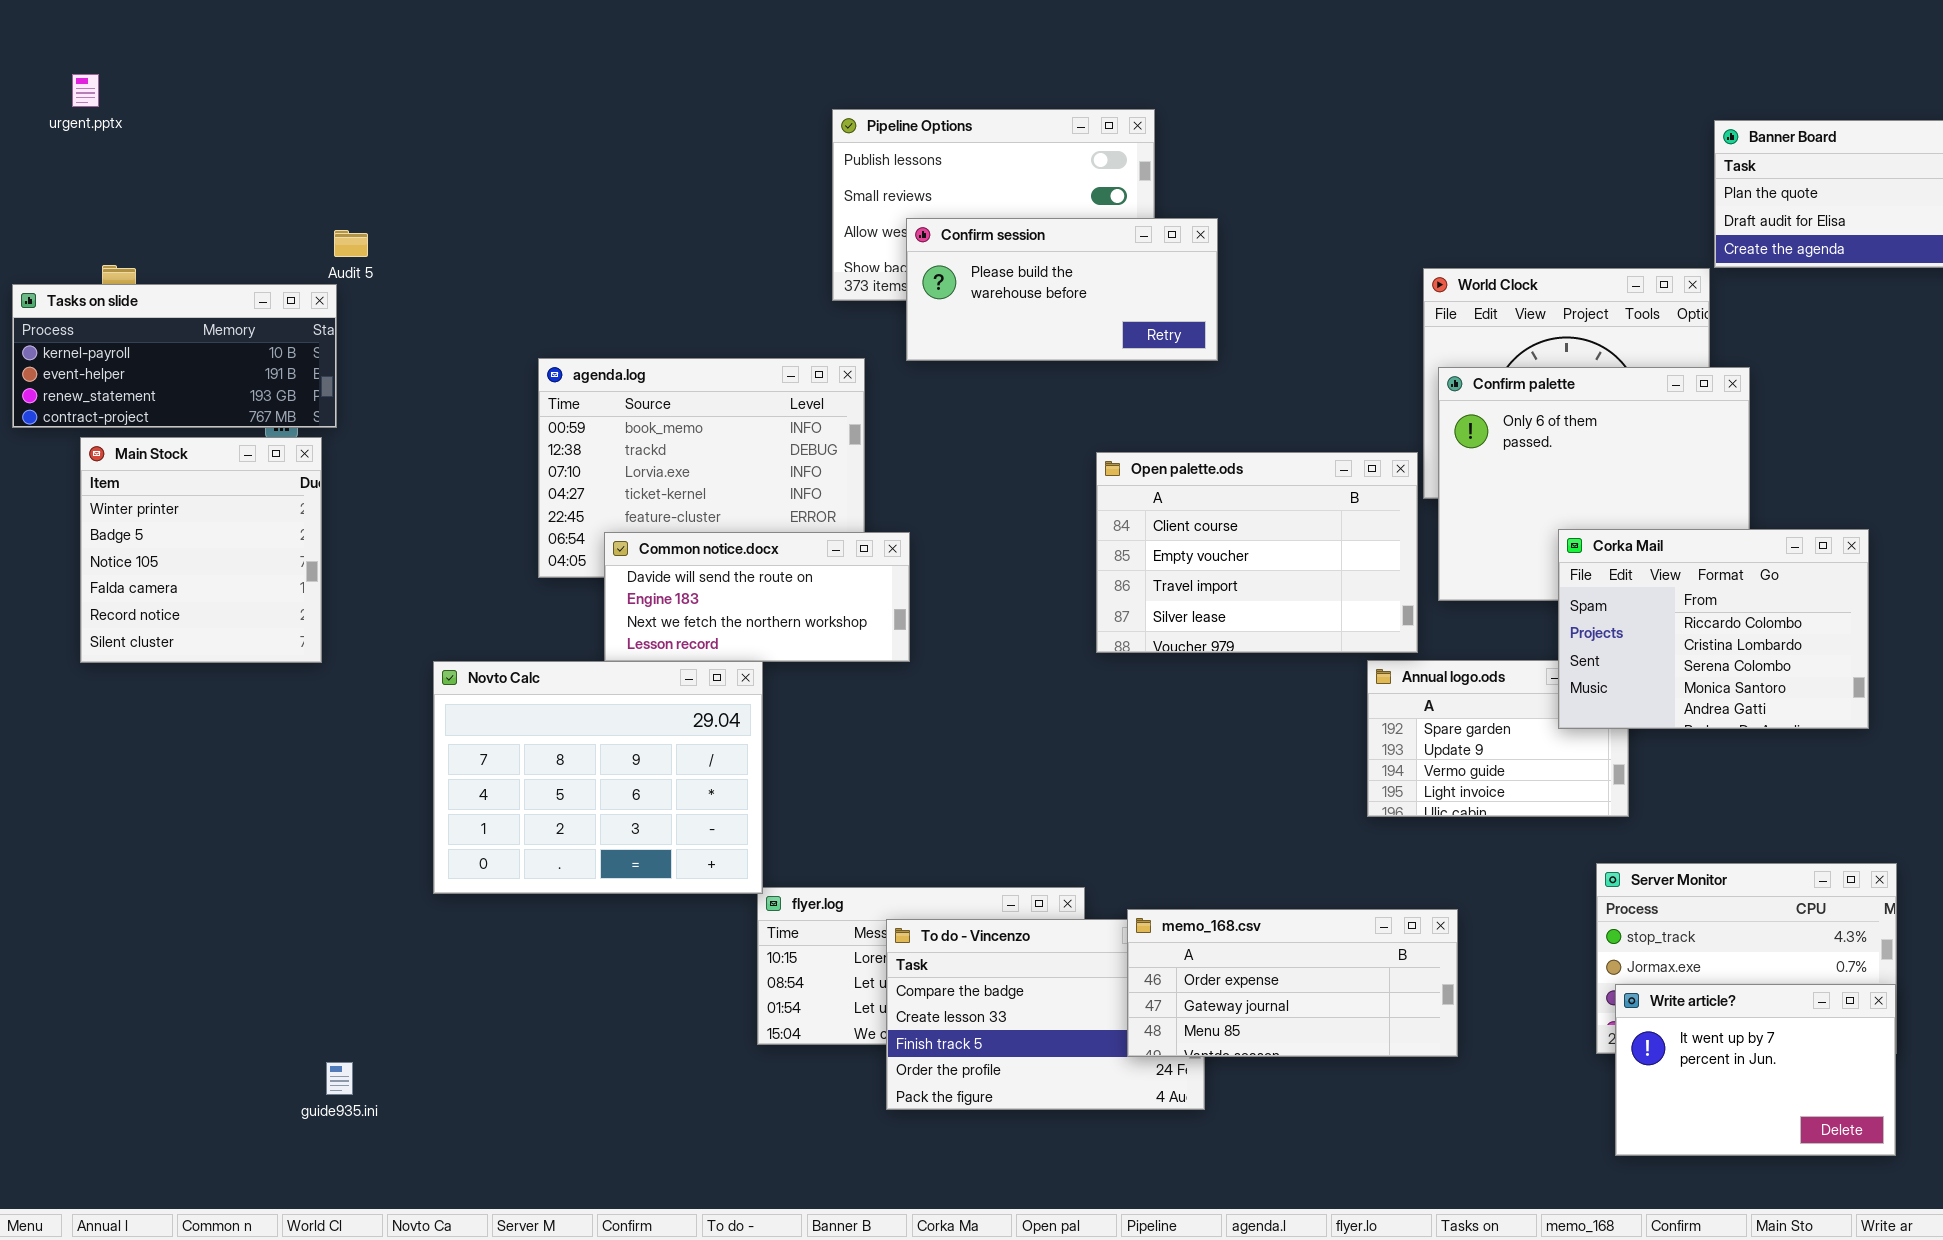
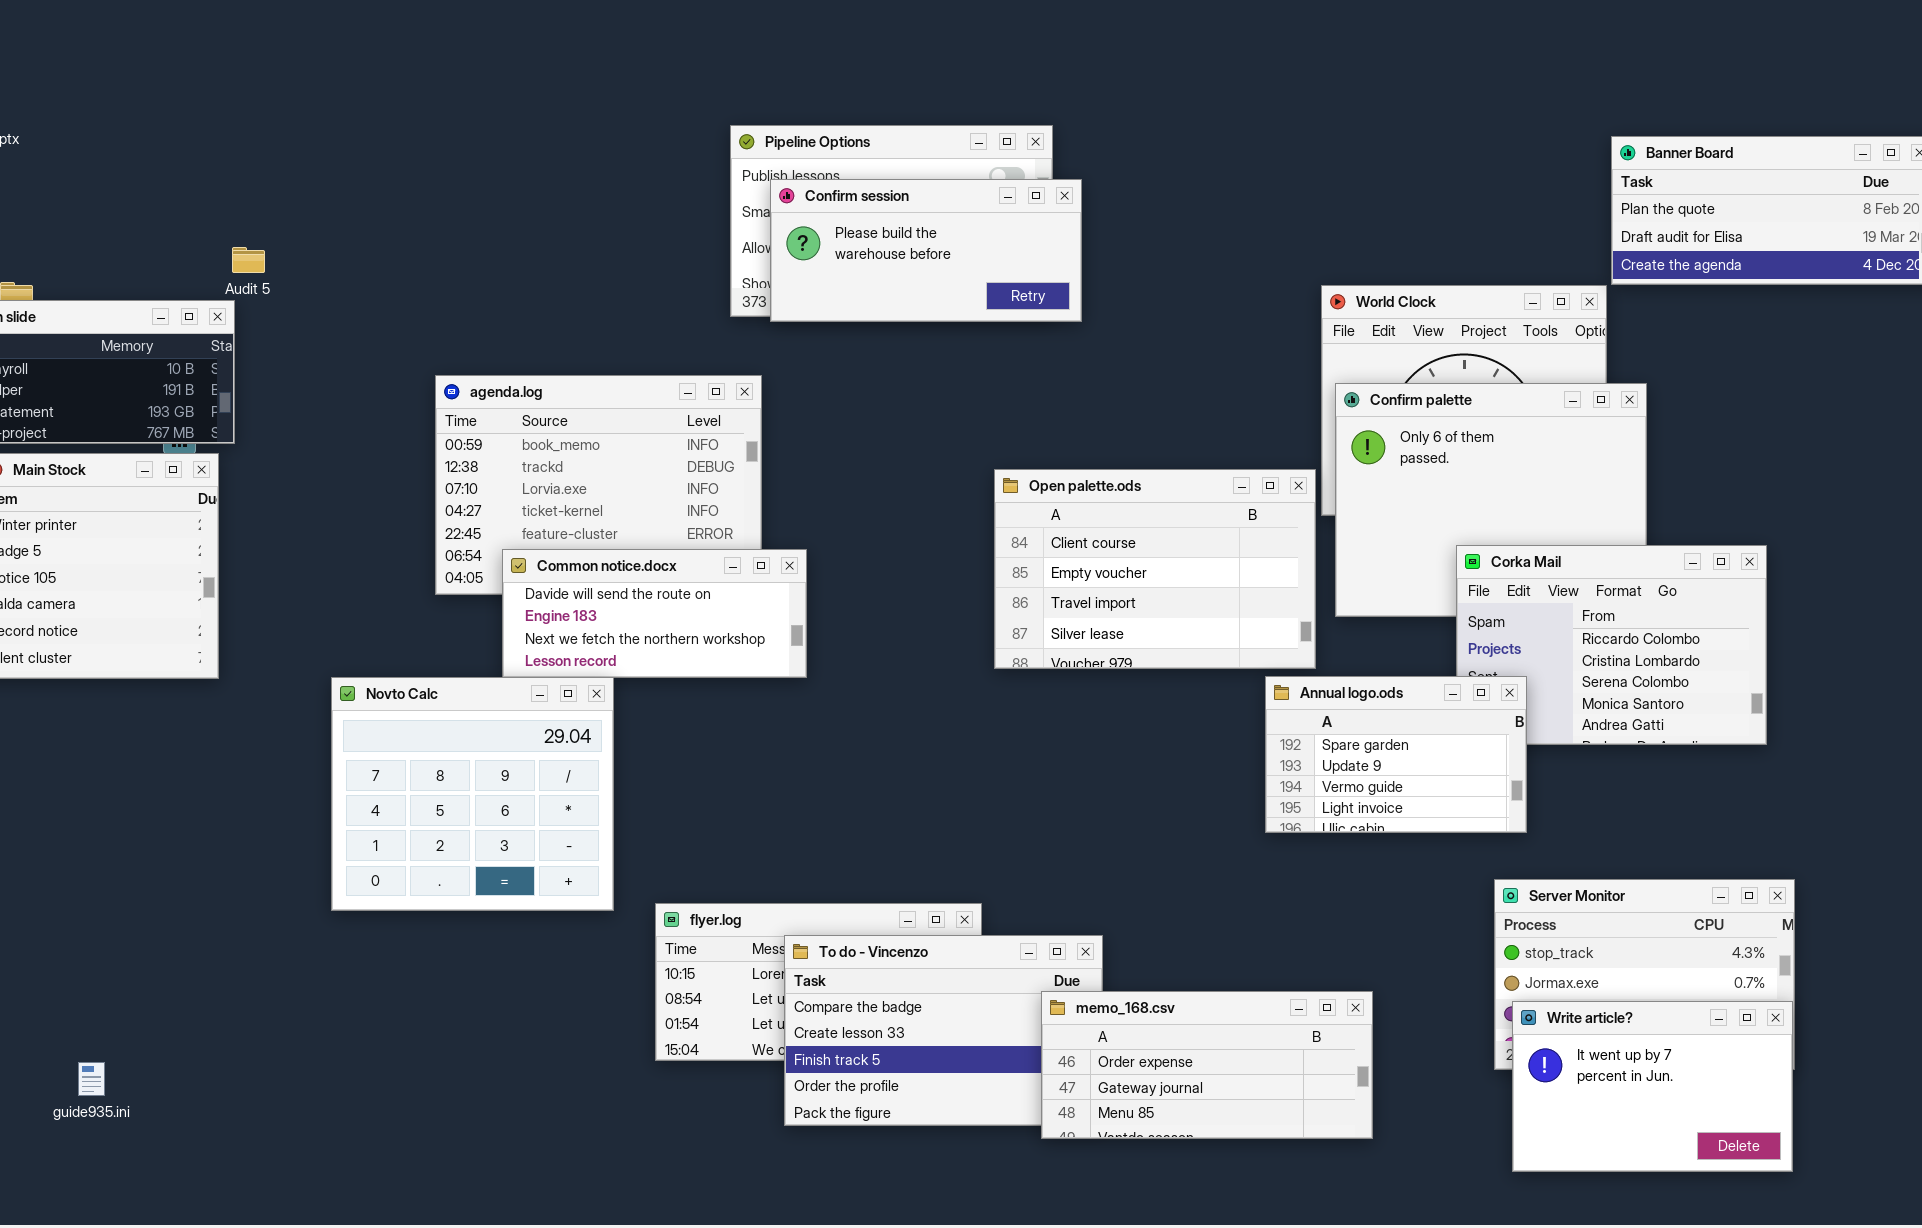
Confirm session: [906,218,1218,361] -> [770,179,1082,322], moved
Annual logo.ods: [1367,660,1629,817] -> [1265,676,1527,833], raised
Novto Calc: [433,661,763,894] -> [331,677,614,911], resized
memo_168.csv: [1127,909,1458,1057] -> [1041,991,1373,1139], moved
guide935.ini: [326,1062,353,1095] -> [78,1062,105,1096], moved

